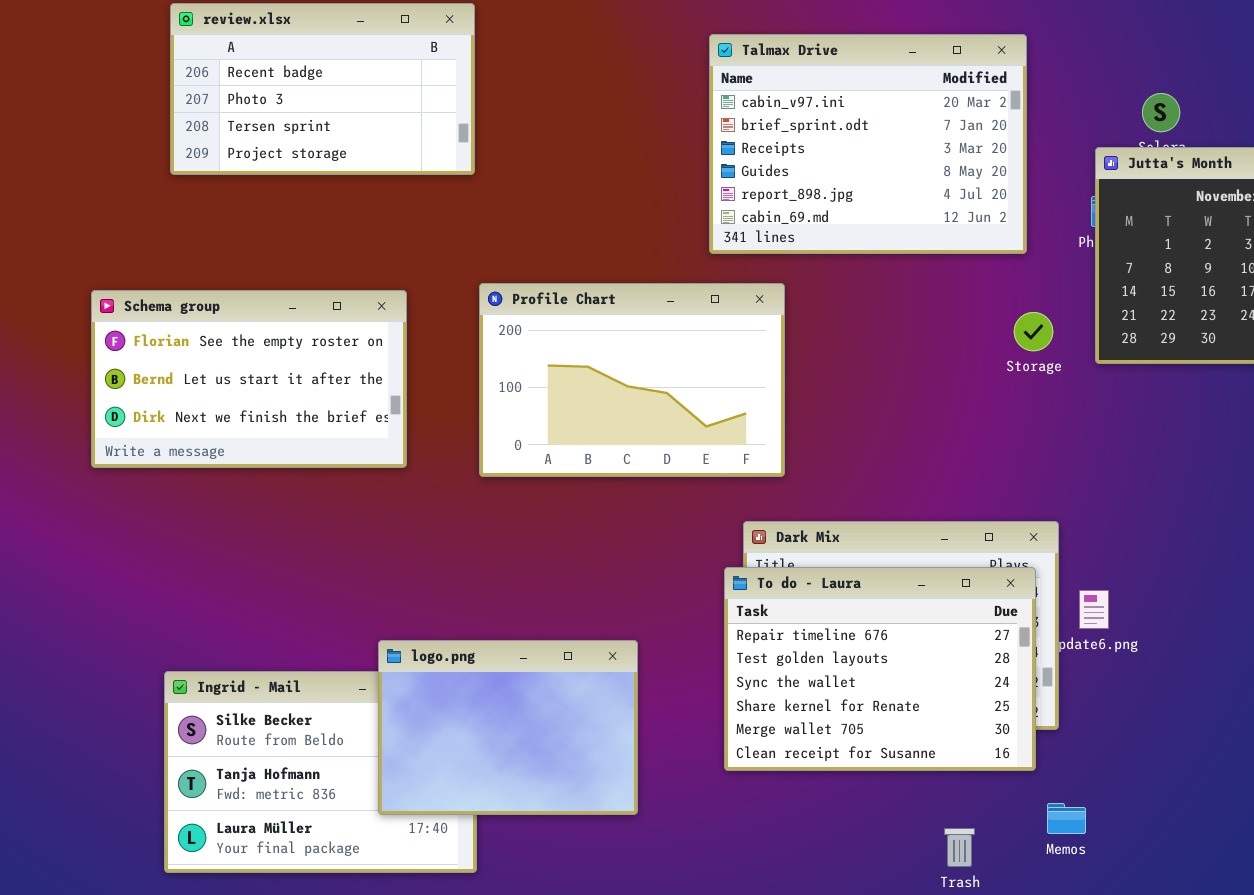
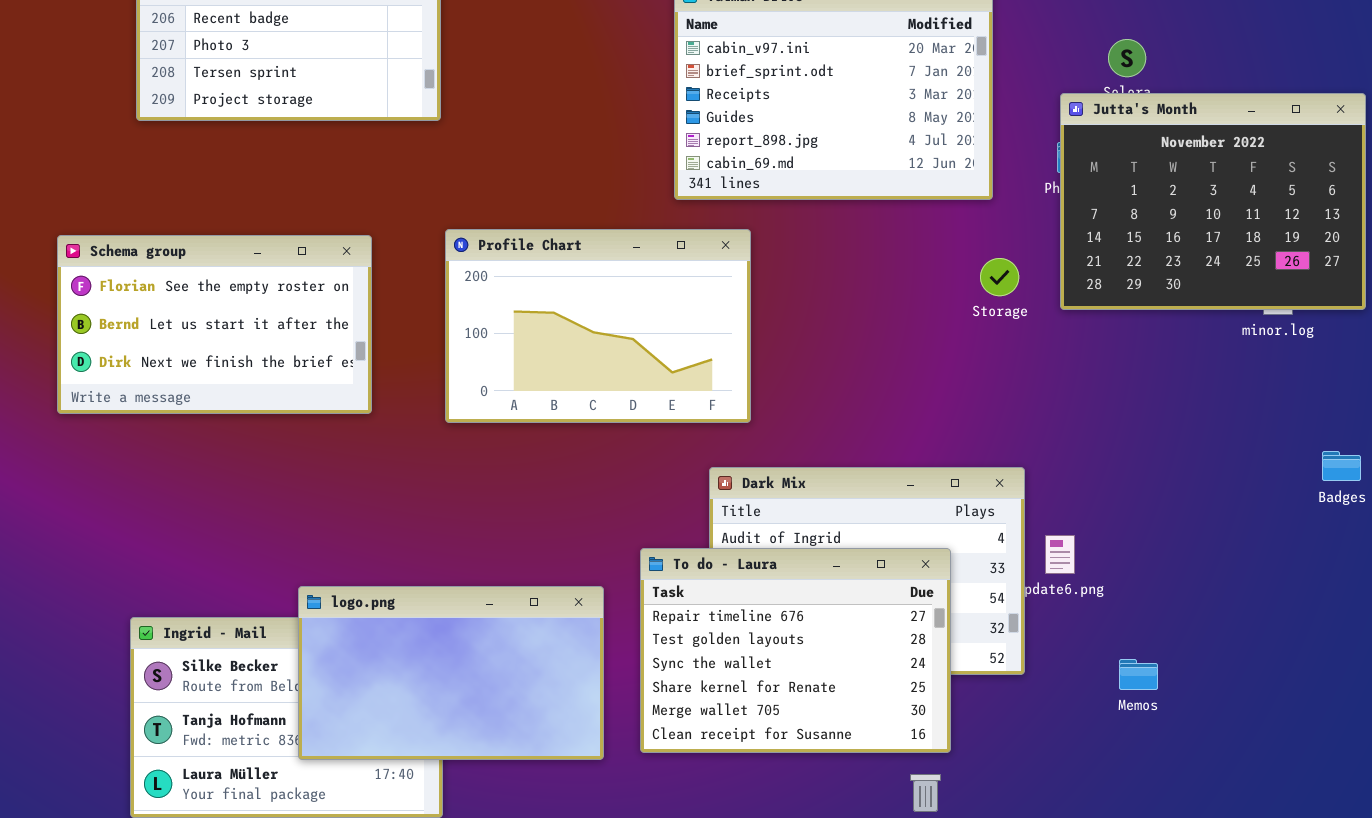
To do - Laura: [724,567,1036,771] -> [640,548,951,753], moved
logo.png: [378,640,638,815] -> [298,586,604,760], resized
Memos: [1047,803,1086,834] -> [1119,659,1158,690], moved

